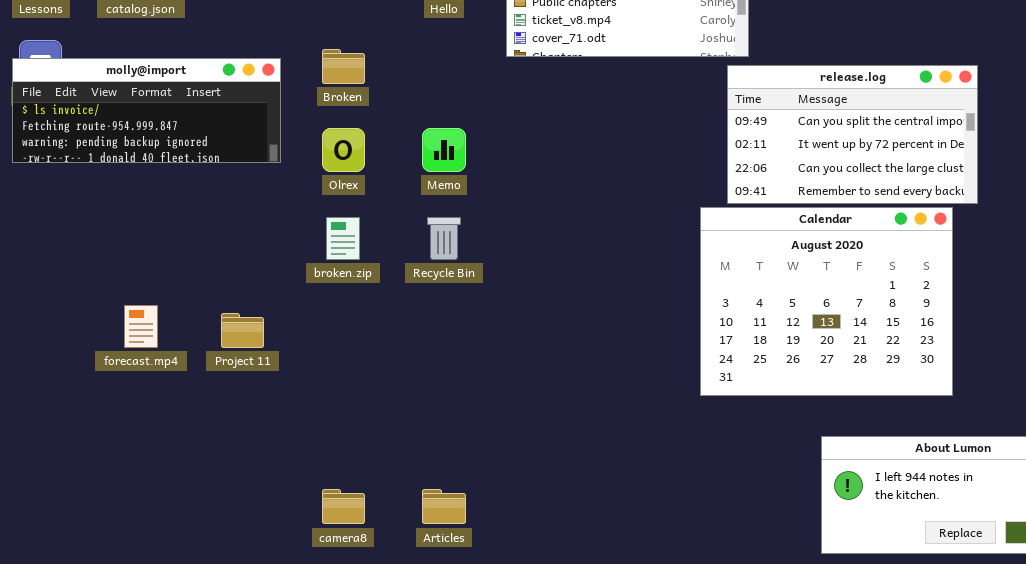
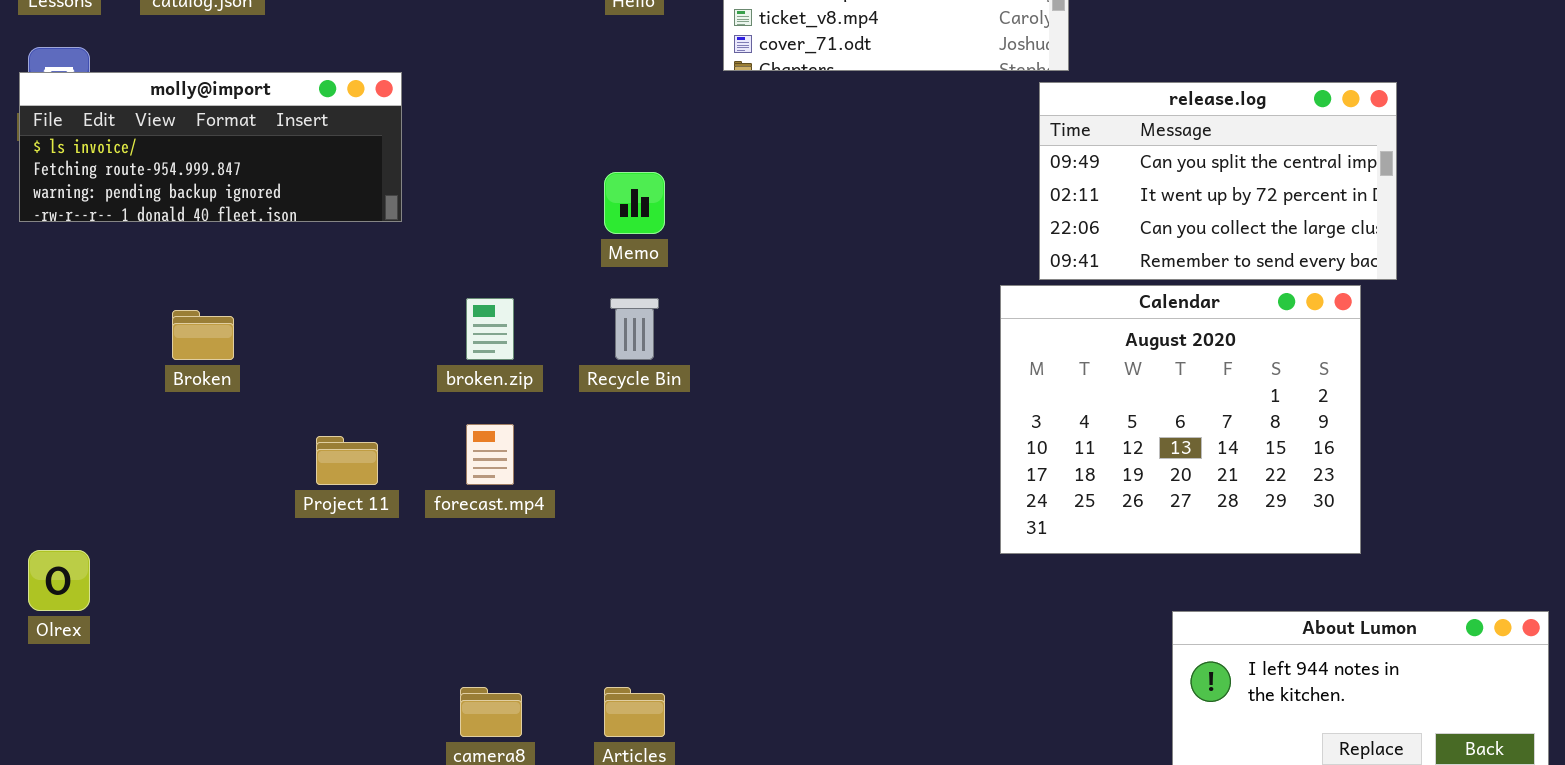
Broken: [322,49,365,84] -> [172,310,234,360], moved
Olrex: [322,128,365,172] -> [28,550,90,611], moved
forecast.mp4: [124,305,158,348] -> [466,424,514,485], moved

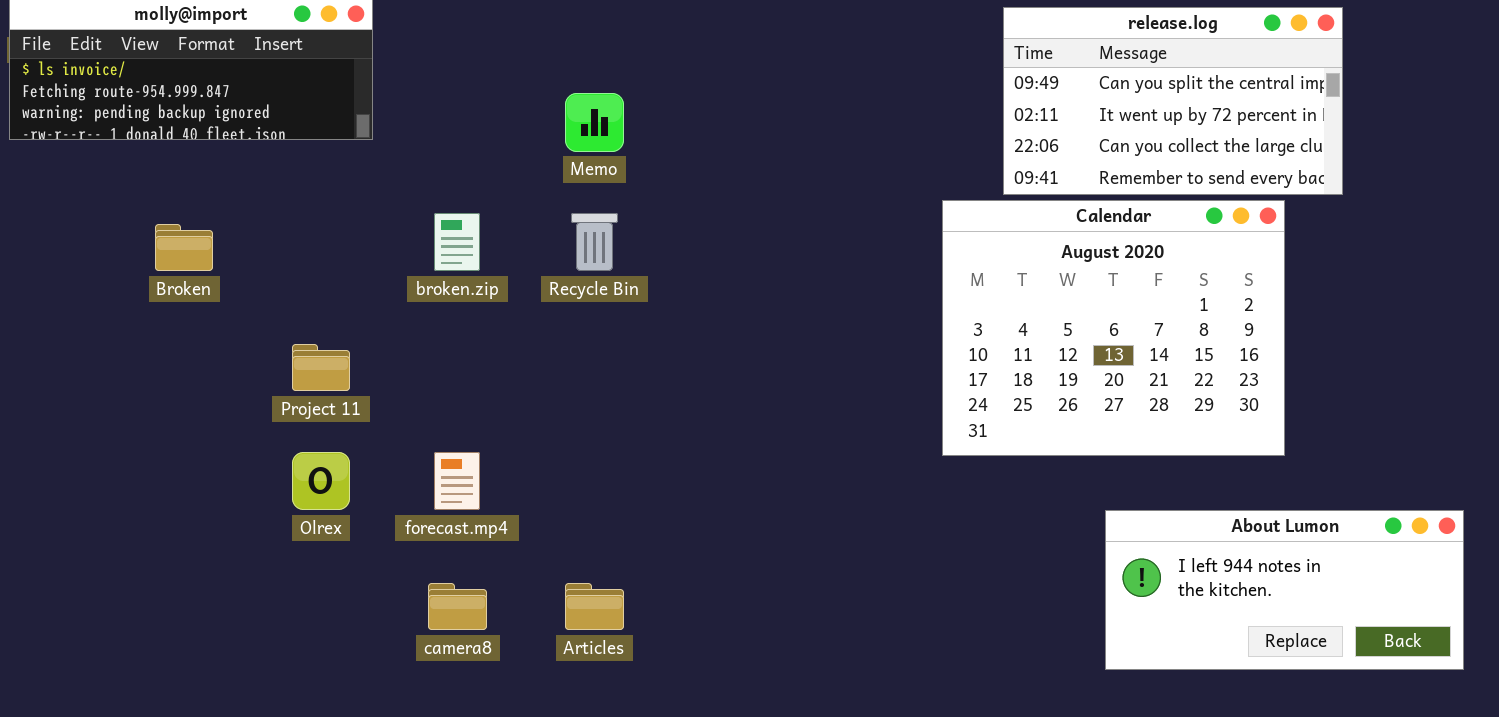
release.log: [1039,82,1397,280] -> [1003,7,1343,195], moved
forecast.mp4: [466,424,514,485] -> [434,452,480,510], moved
Olrex: [28,550,90,611] -> [292,452,350,510], moved

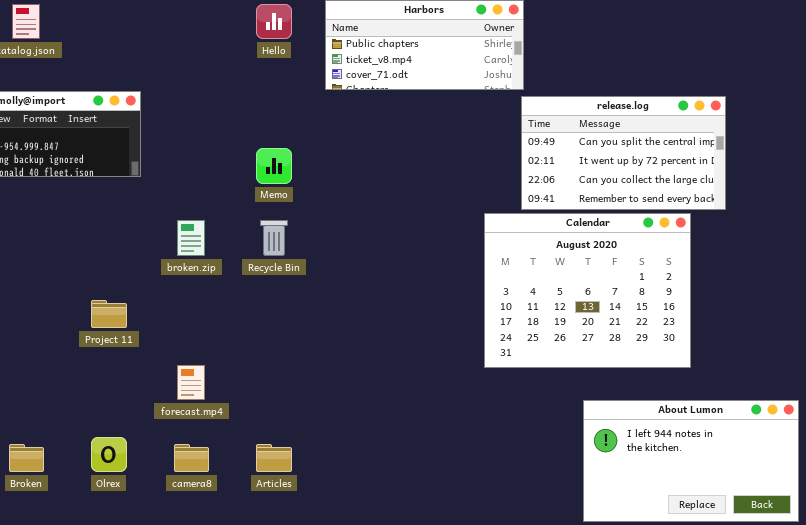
Broken: [155,224,213,271] -> [9,444,44,472], moved
Olrex: [292,452,350,510] -> [91,437,127,472], moved
About Lumon: [1105,510,1464,670] -> [583,400,799,522], resized

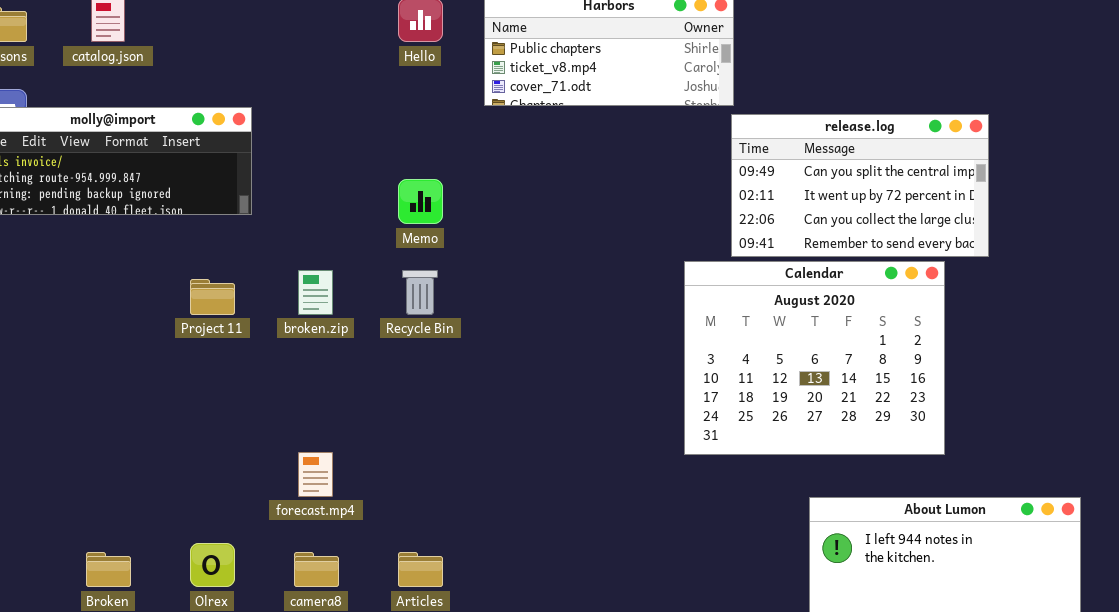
Project 11: [91,300,127,328] -> [190,279,235,315], moved

